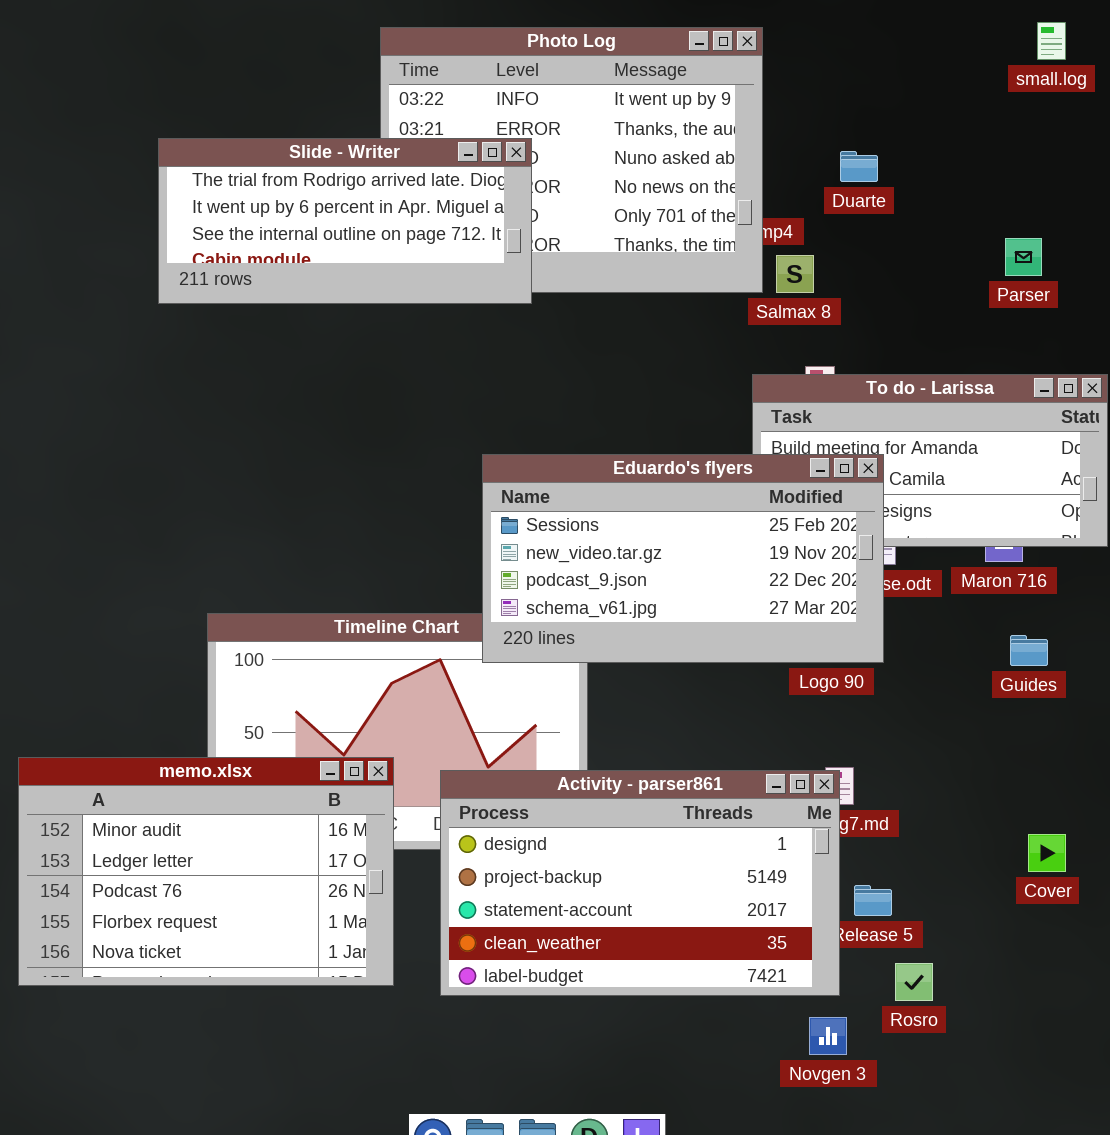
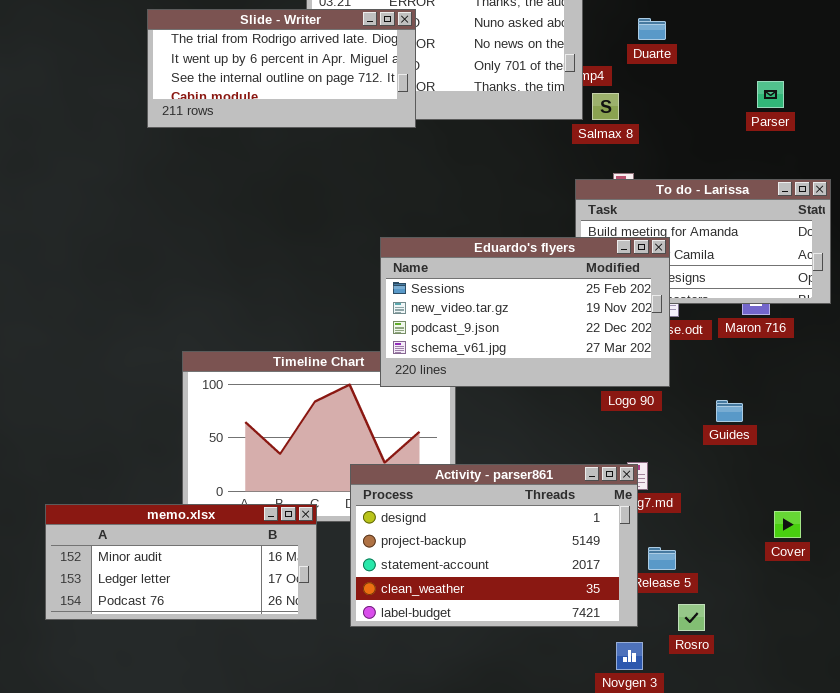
Guides: [1010,635,1048,666] -> [716,400,743,422], moved
memo.xlsx: [18,757,394,986] -> [45,504,317,620], resized

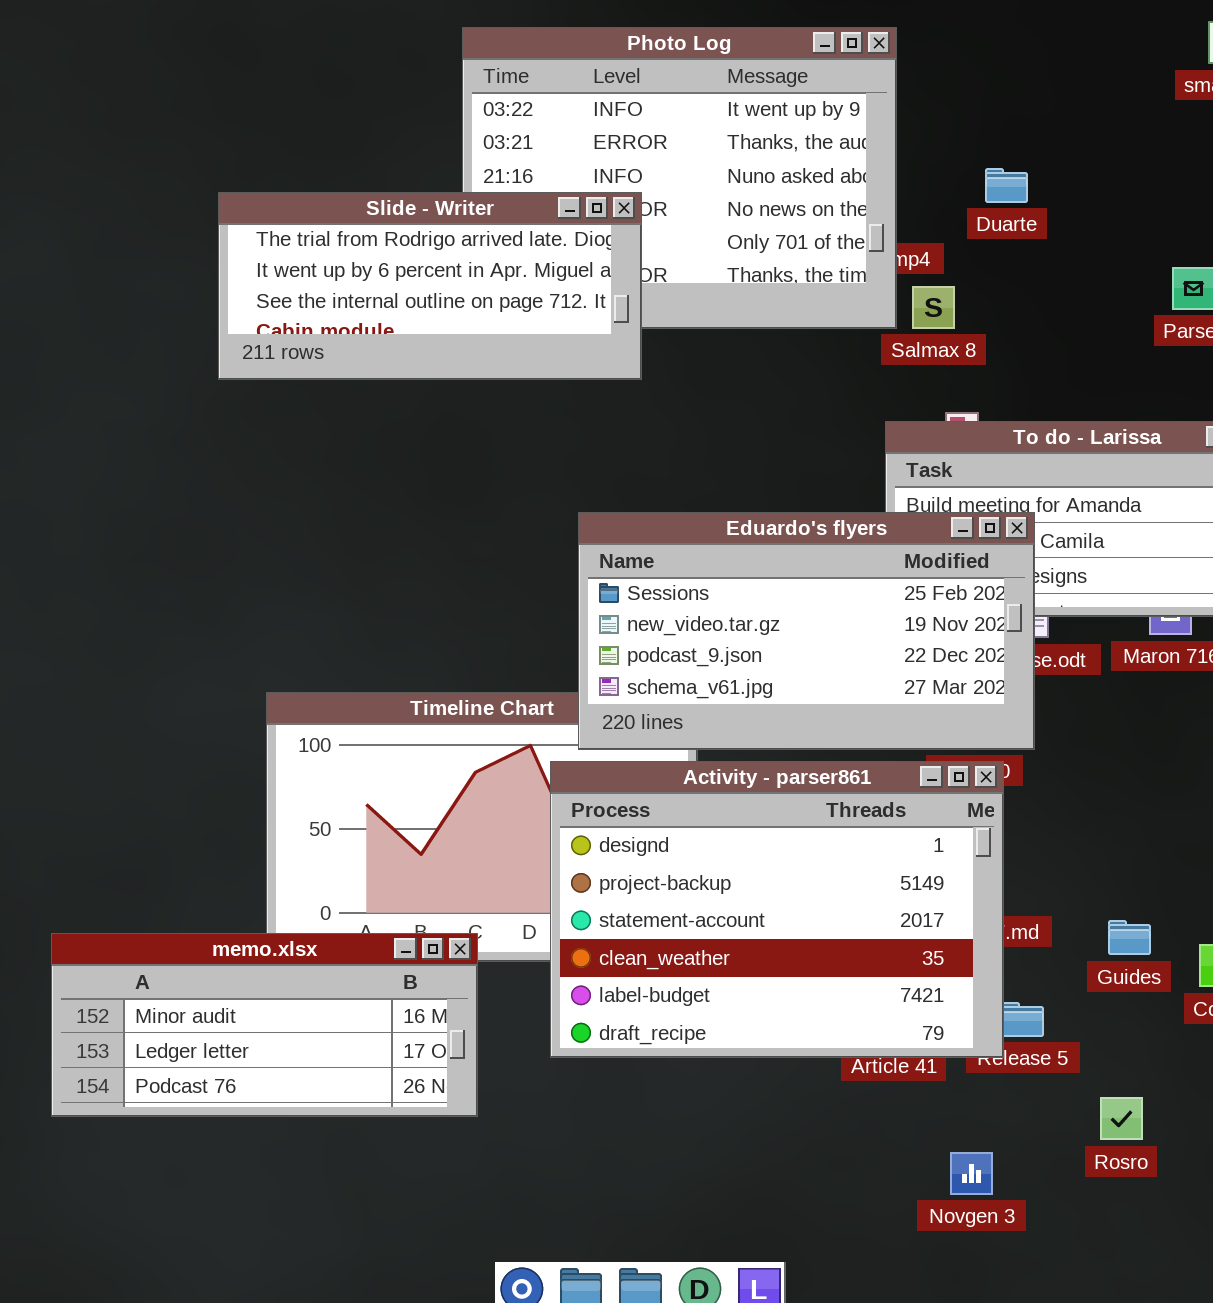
Slide - Writer: [147,9,416,128] -> [218,192,642,380], moved
Guides: [716,400,743,422] -> [1108,920,1151,955], moved
Activity - parser861: [350,464,638,627] -> [550,761,1004,1058], moved, resized
Rosro: [678,604,705,631] -> [1100,1097,1143,1140], moved

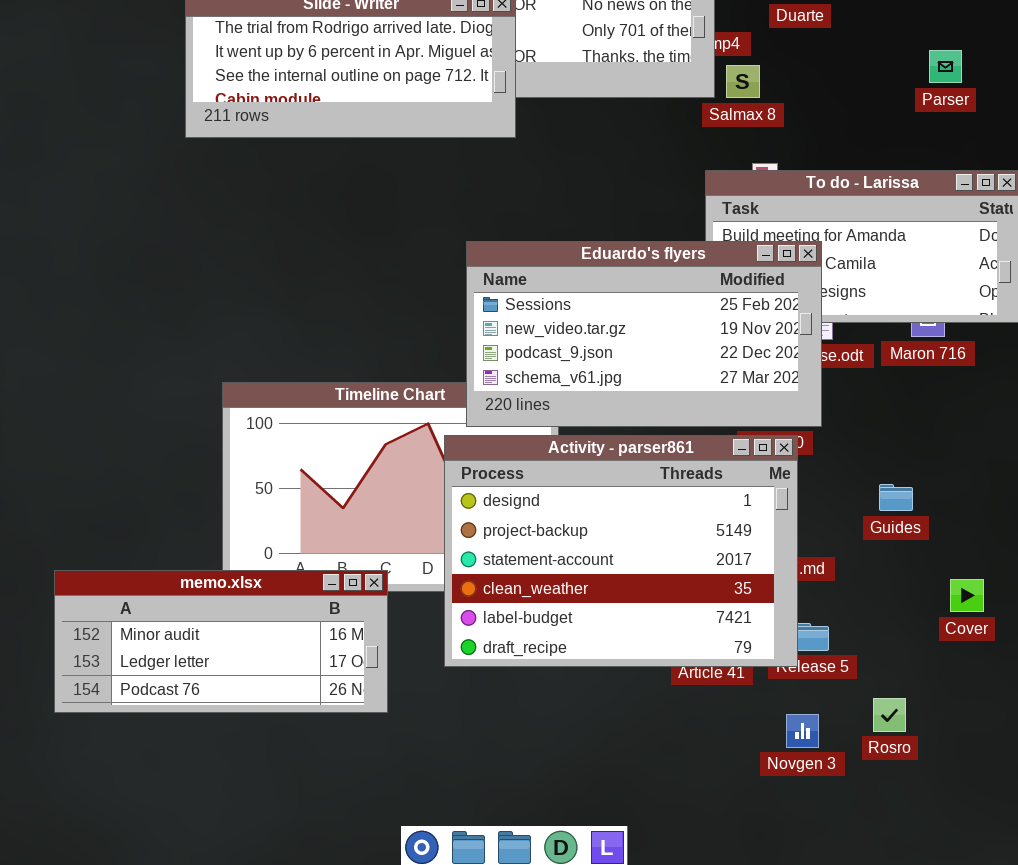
Guides: [1108,920,1151,955] -> [879,484,913,511], moved
Novgen 3: [950,1152,993,1195] -> [786,714,819,748], moved

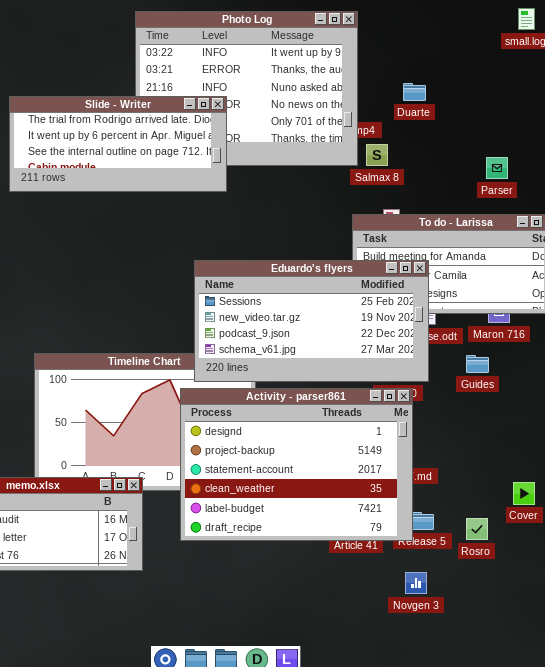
Parser: [929,50,962,83] -> [486,157,508,179], moved
Guides: [879,484,913,511] -> [466,355,489,373], moved
Rosro: [873,698,906,732] -> [466,518,488,540], moved

